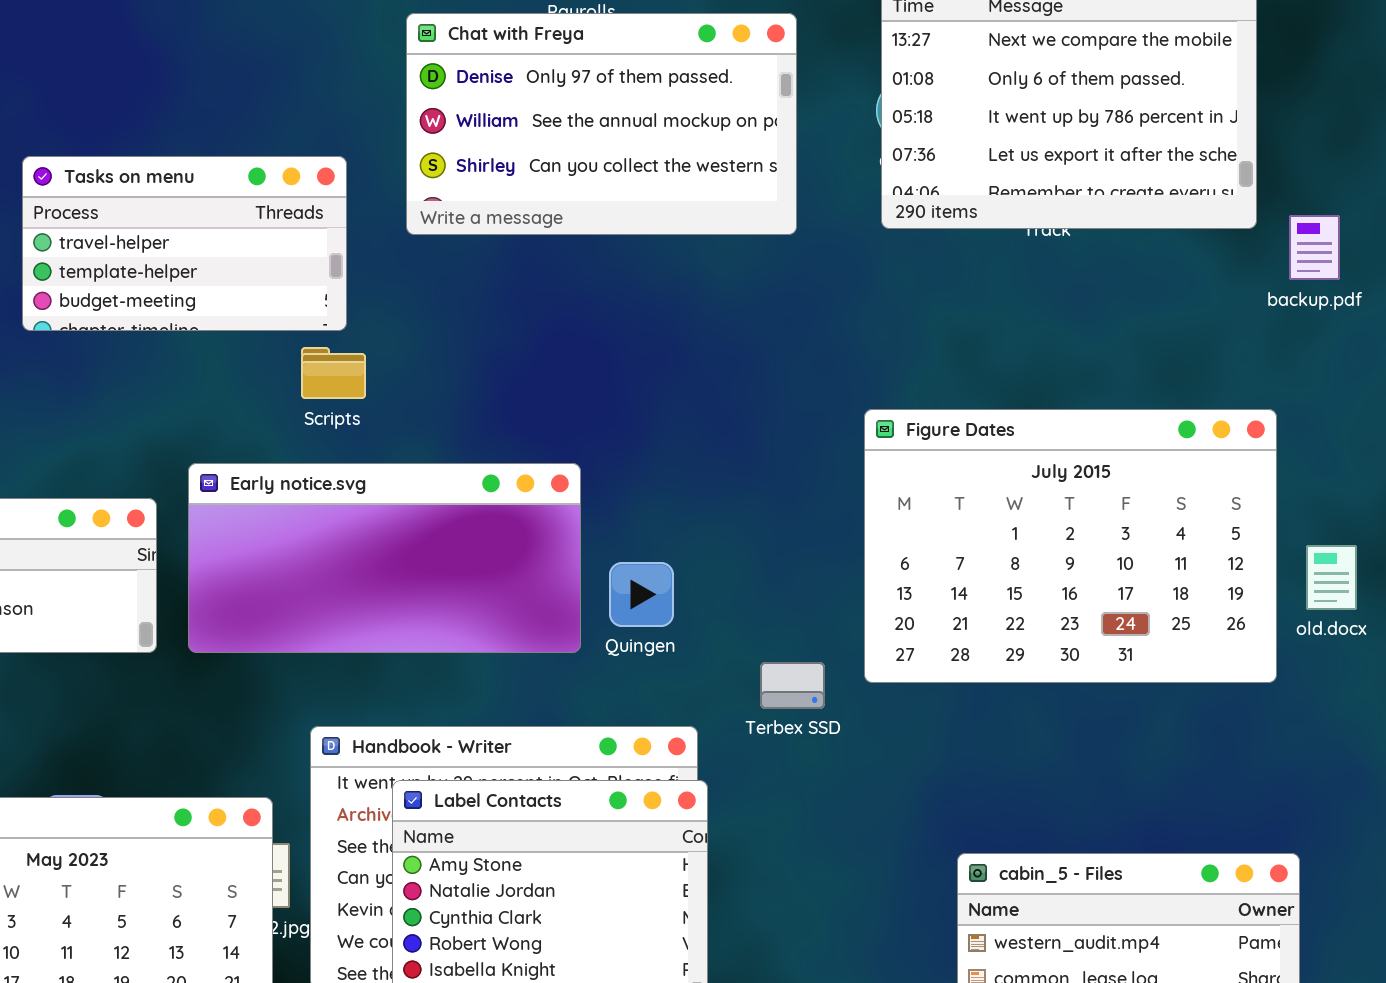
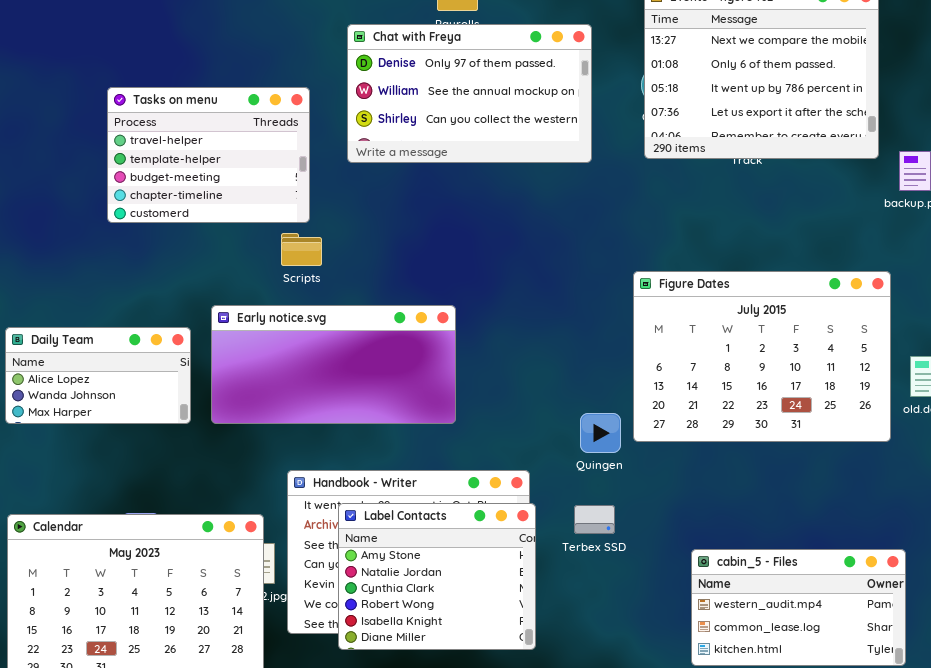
Tasks on menu: [22,156,347,331] -> [107,87,310,223], resized
Quingen: [609,562,674,627] -> [580,413,621,453], moved
Terbex SSD: [760,662,825,709] -> [574,505,615,534], moved

